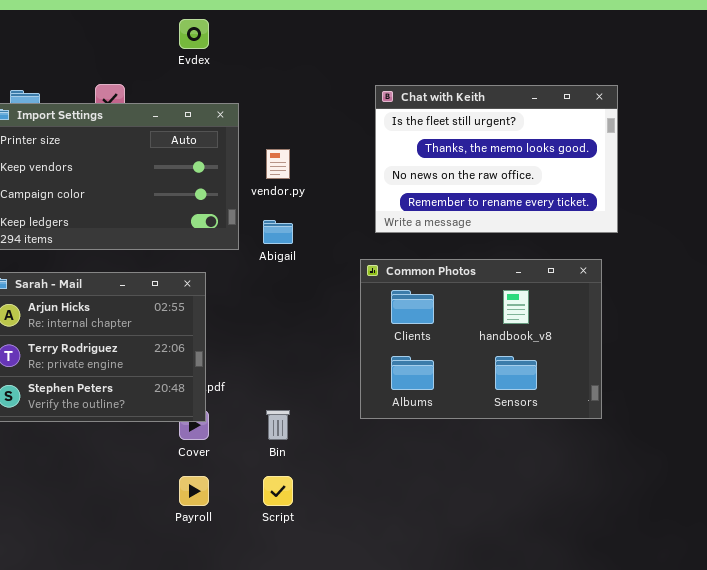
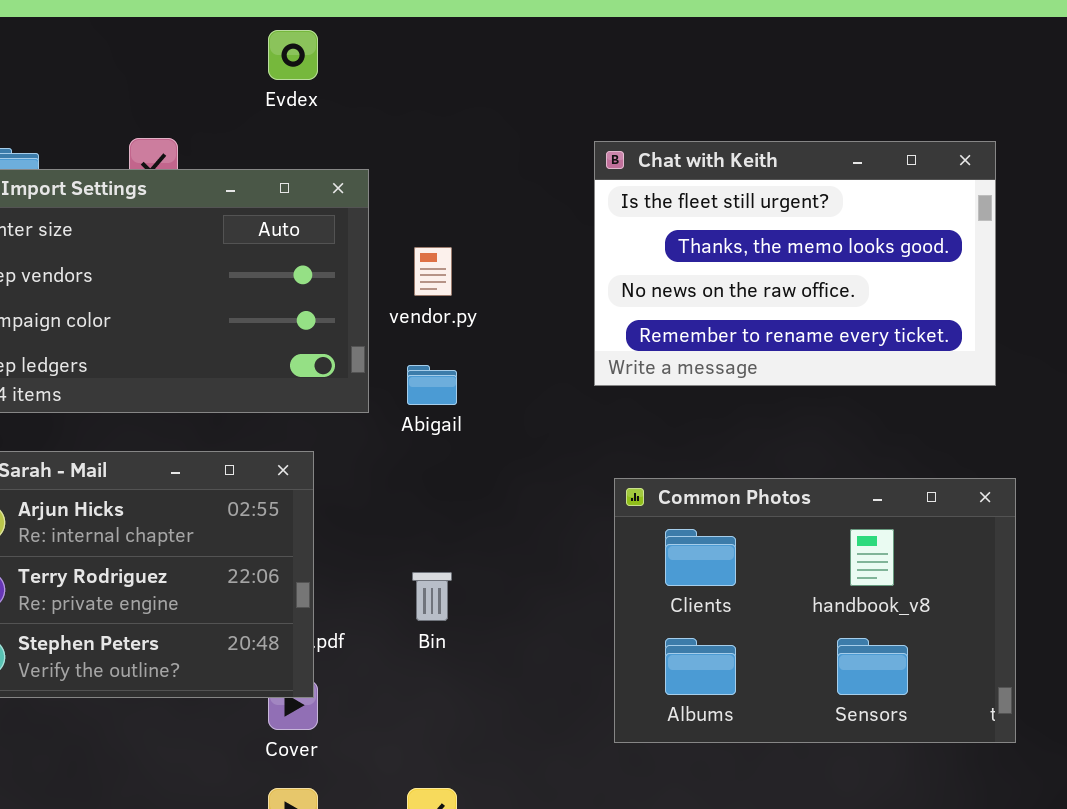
Common Photos: [360,259,602,419] -> [614,478,1016,743], moved
Bin: [266,410,290,440] -> [412,572,452,621], moved

